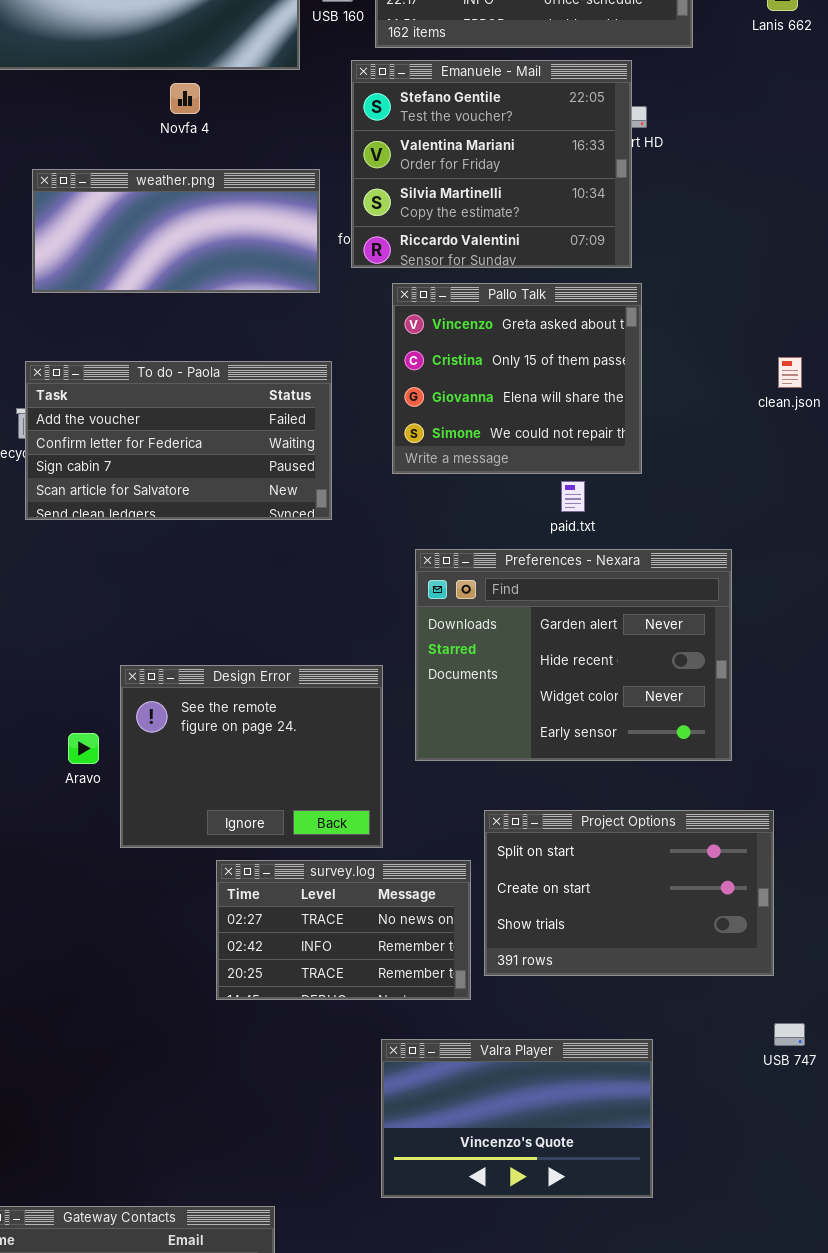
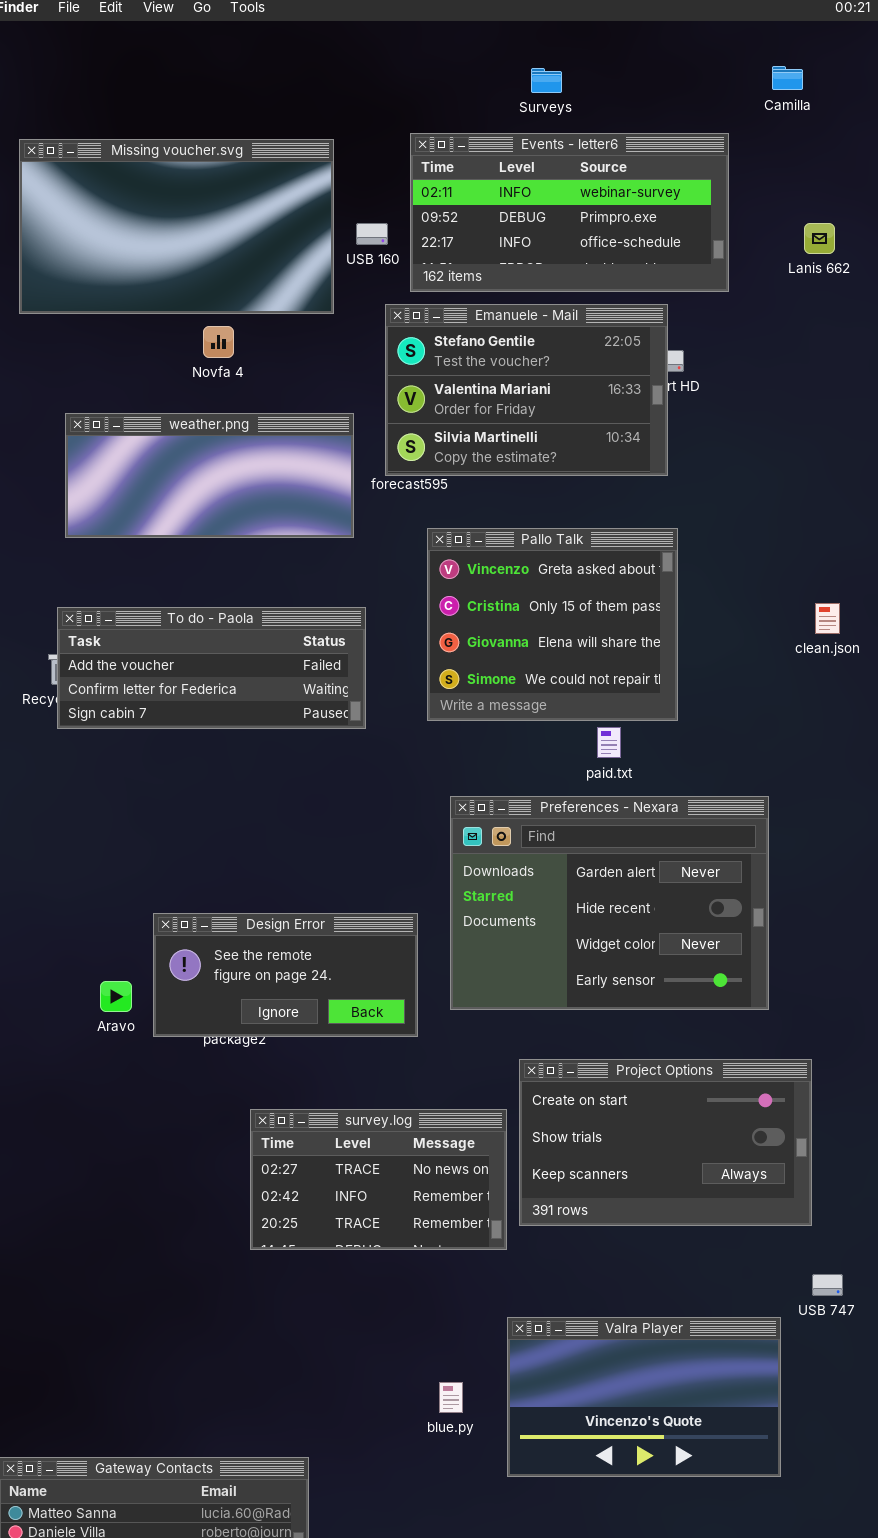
Emanuele - Mail: [351,60,632,268] -> [385,304,668,476], resized
To do - Paola: [25,361,332,520] -> [57,607,366,729], resized
Design Error: [120,665,383,848] -> [153,913,418,1037], resized
Project Options: [484,810,774,976] -> [519,1059,812,1226], scrolled down 1 row
Valra Player: [381,1039,653,1198] -> [507,1317,781,1477], moved

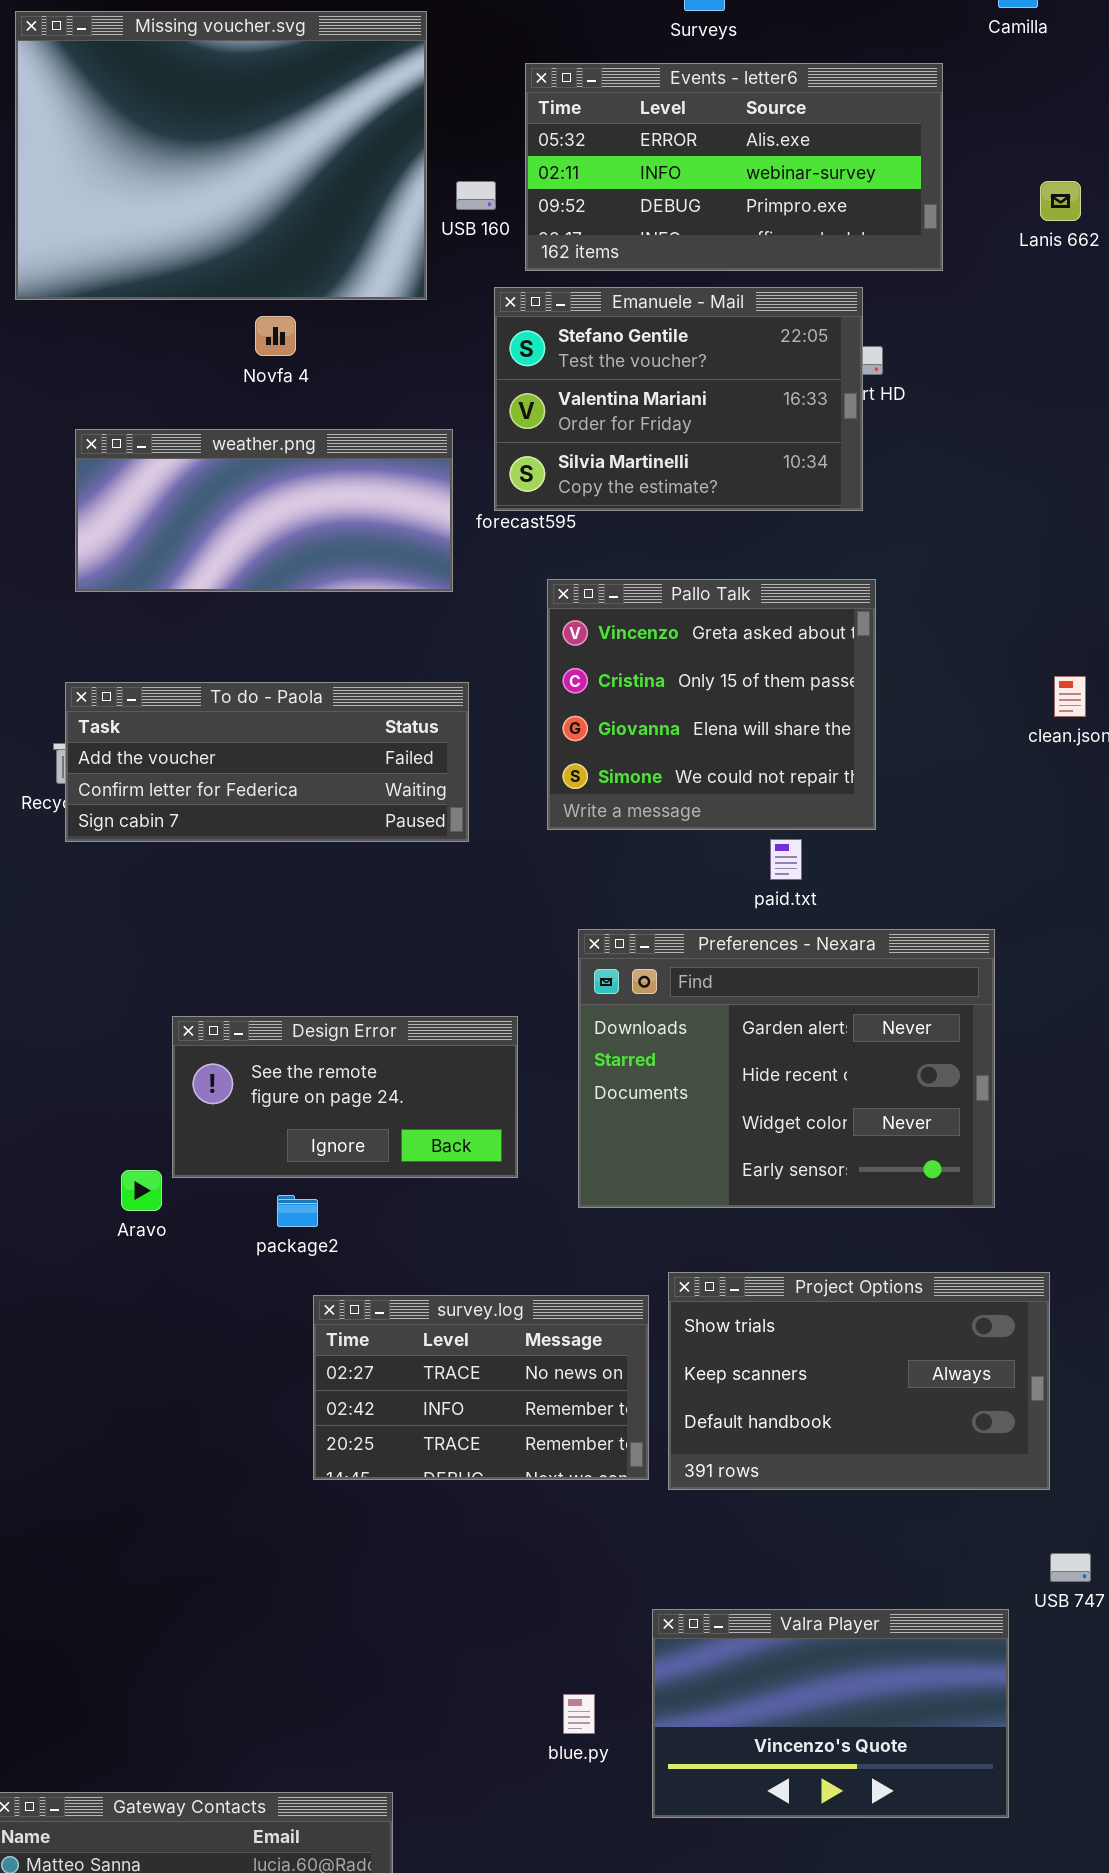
Events - letter6: [410,133,729,292] -> [525,63,943,271], scrolled up 1 row
Missing voucher.svg: [19,139,334,314] -> [15,11,427,300], resized
Design Error: [153,913,418,1037] -> [172,1016,518,1178], moved
Project Options: [519,1059,812,1226] -> [668,1272,1050,1490], scrolled down 1 row
survey.log: [250,1109,507,1250] -> [313,1295,649,1480], moved

